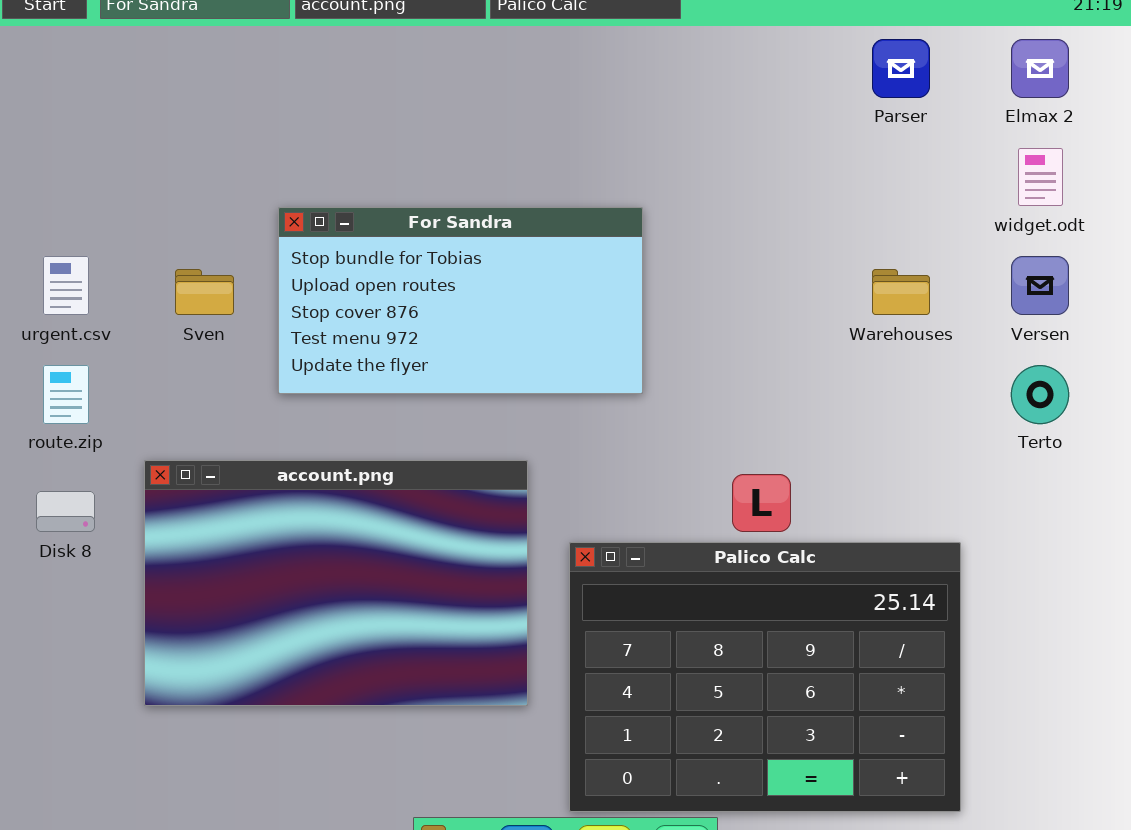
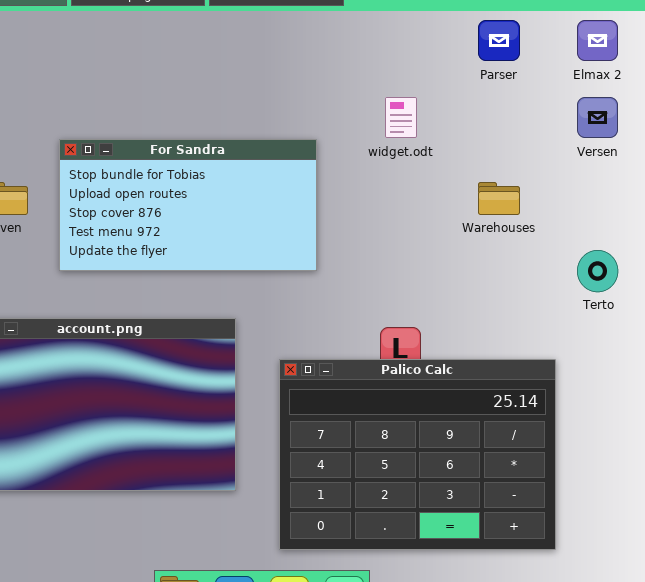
widget.odt: [1018,148,1063,206] -> [385,97,417,138], moved
Versen: [1011,256,1069,315] -> [577,97,618,138], moved
Palico Calc: [569,542,961,812] -> [279,359,556,550], moved

